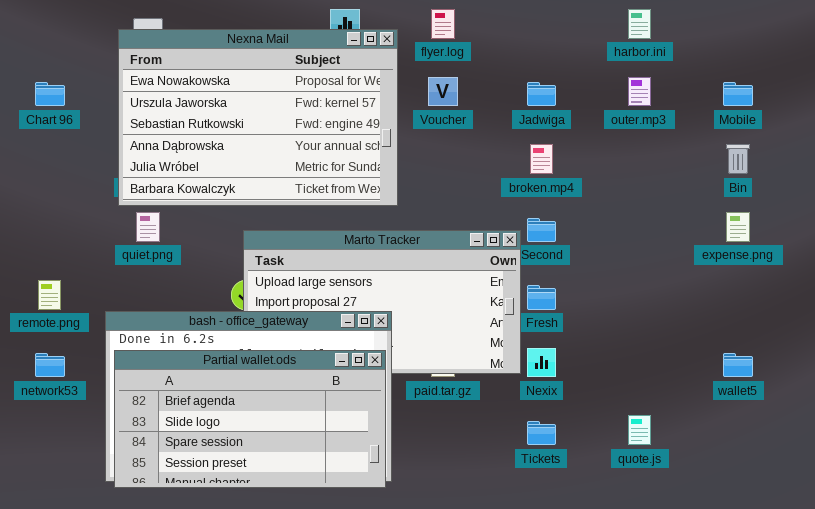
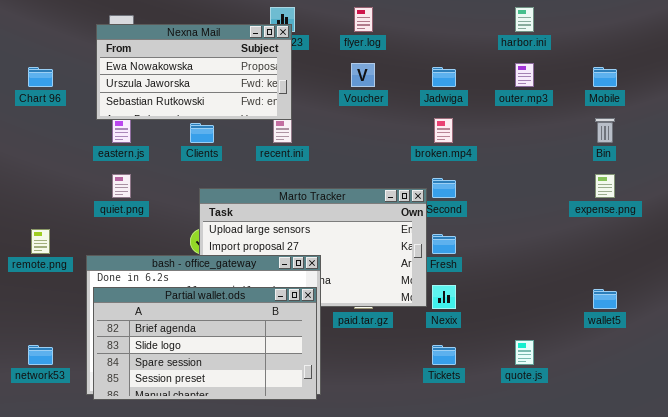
Nexna Mail: [118,29,398,206] -> [96,24,292,120], resized
network53: [35,353,65,377] -> [28,345,53,365], moved

